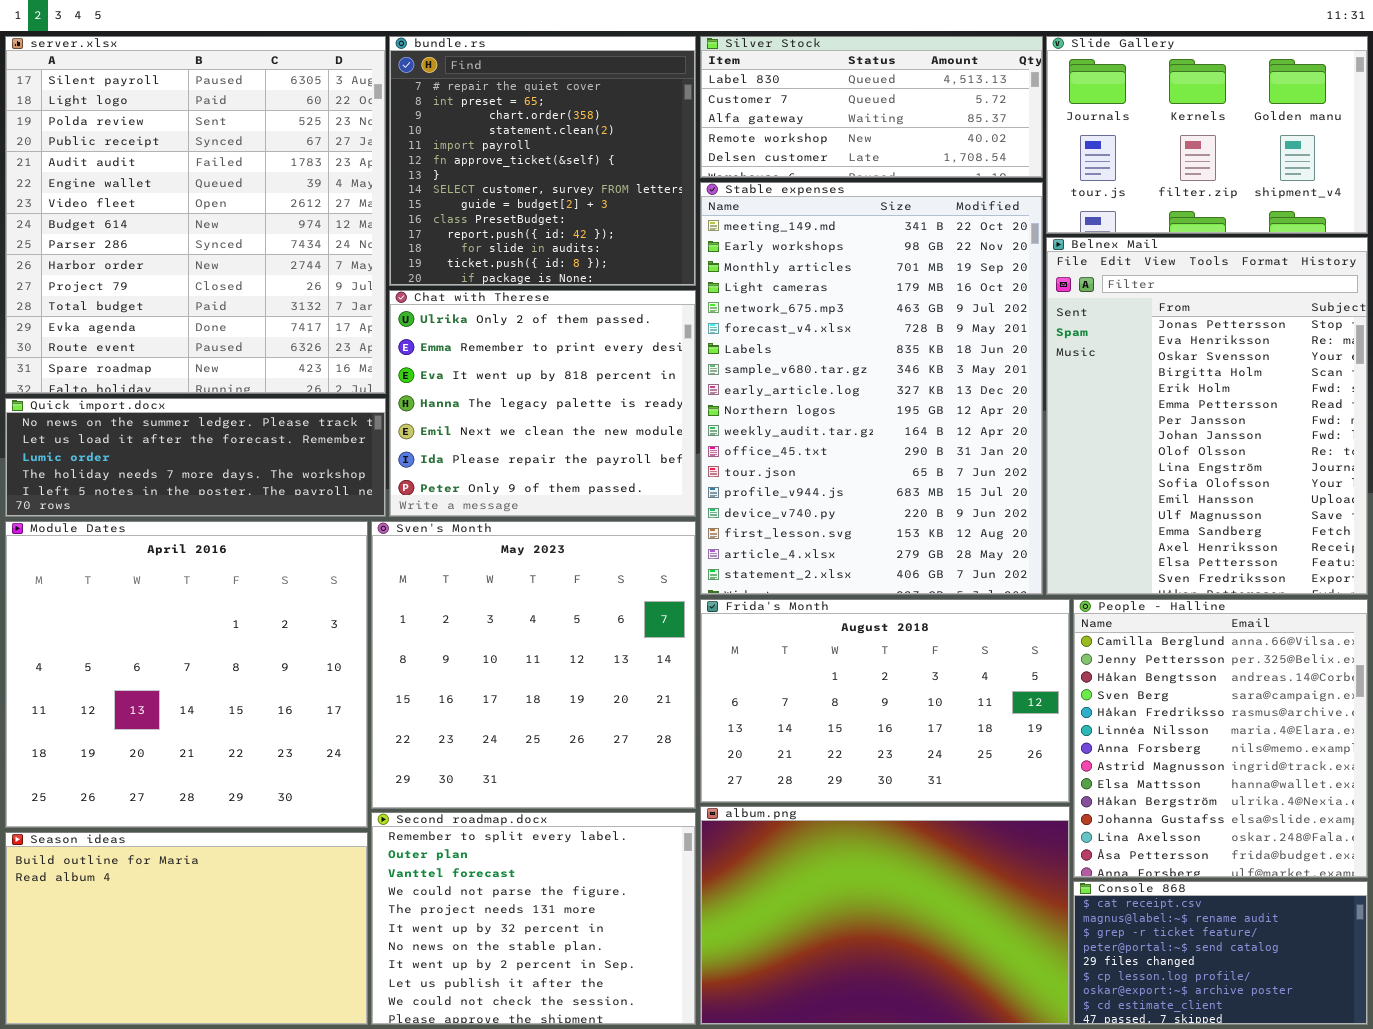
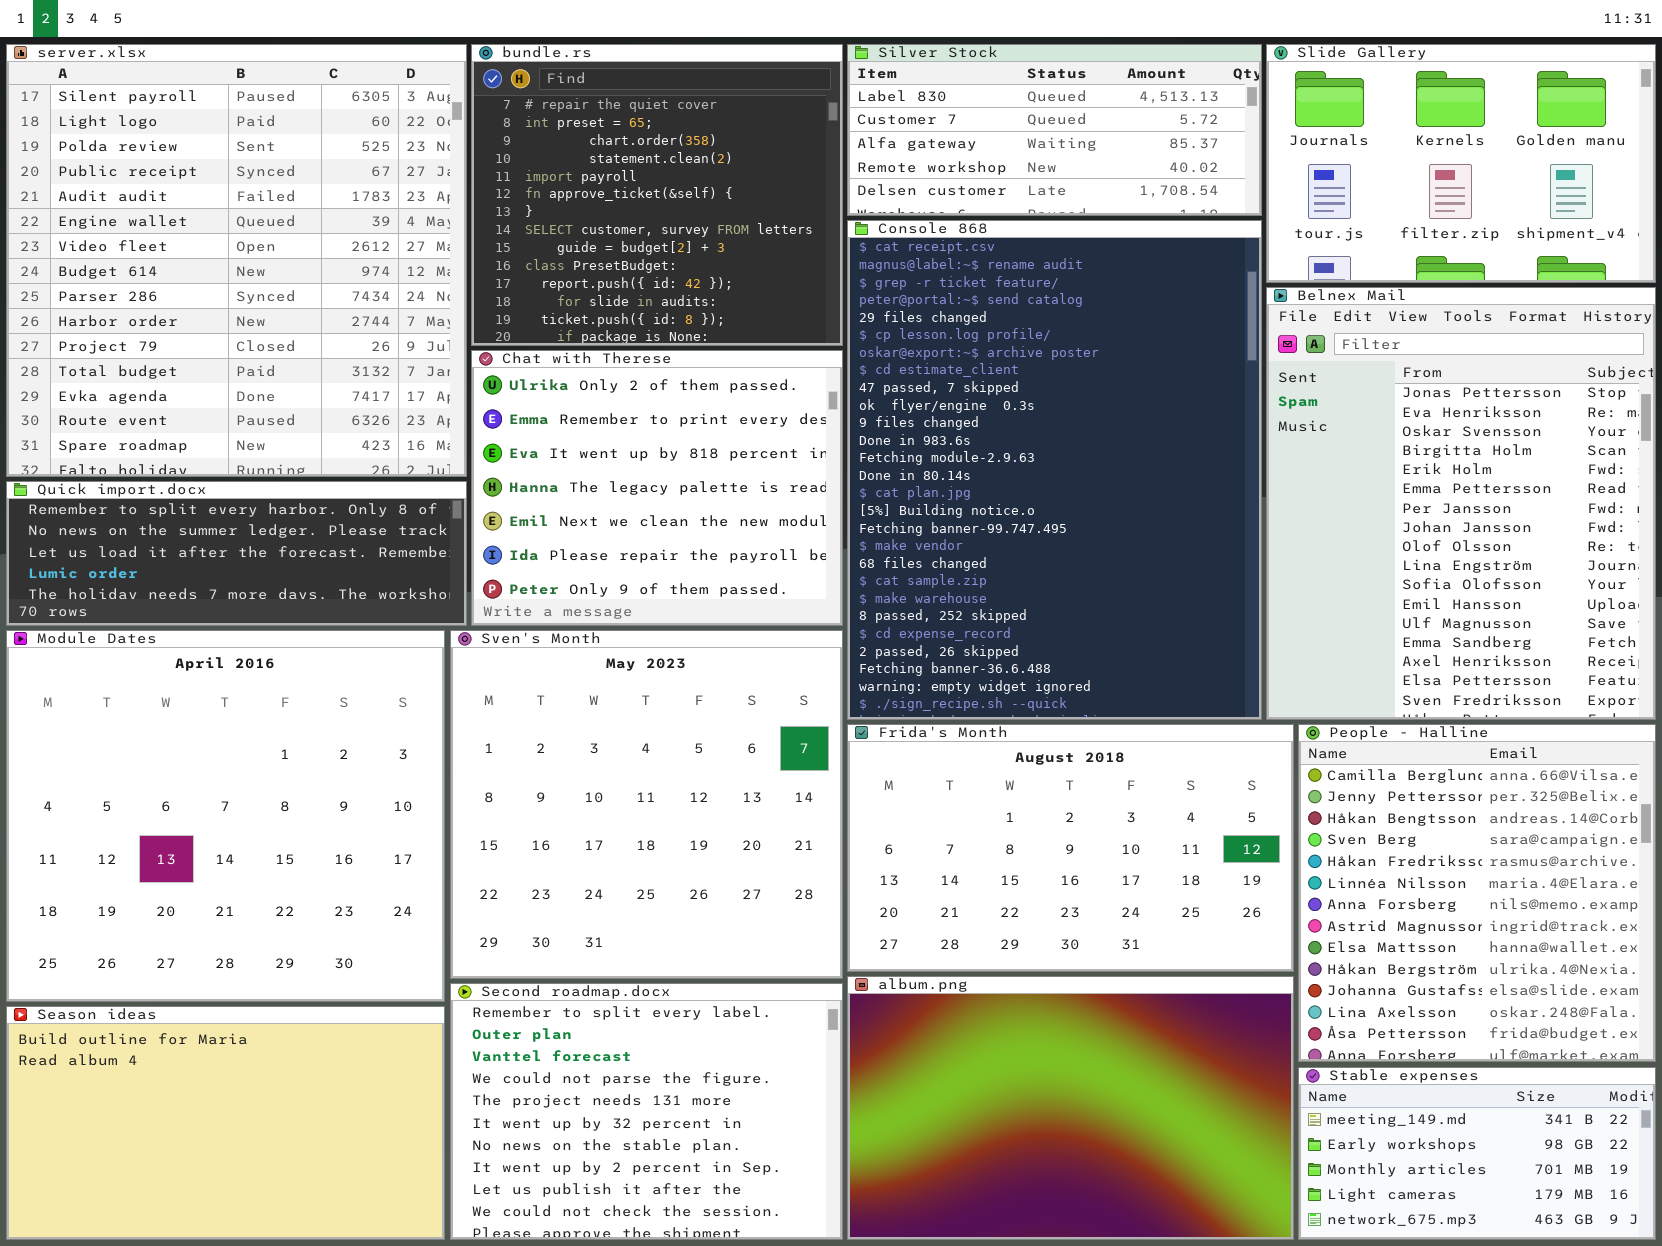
Stable expenses: [700,182,1043,595] -> [1298,1067,1656,1240], moved, resized
Quick import.docx: [5,398,386,517] -> [6,481,467,626], scrolled up 1 row
Console 868: [1073,881,1368,1025] -> [847,220,1262,720], moved, resized

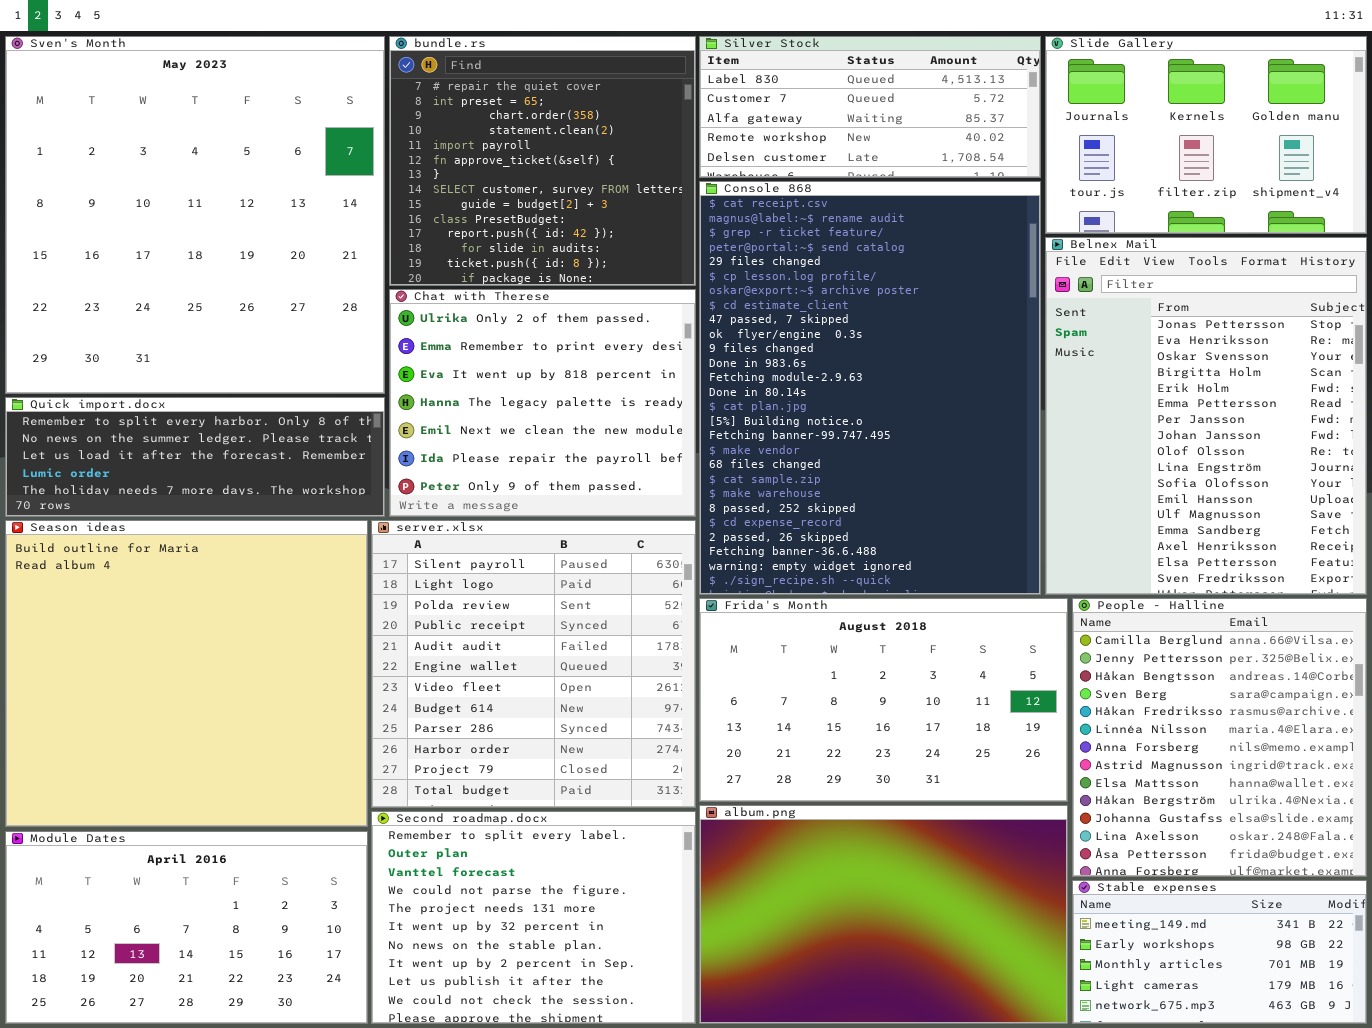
server.xlsx: [6,44,467,477] -> [371,520,696,808], moved, resized
Module Dates: [6,630,445,1002] -> [5,831,368,1024], moved, resized
Sven's Month: [450,630,843,979] -> [5,36,385,394], moved, resized
Season ideas: [6,1006,445,1240] -> [5,520,368,827], moved, resized

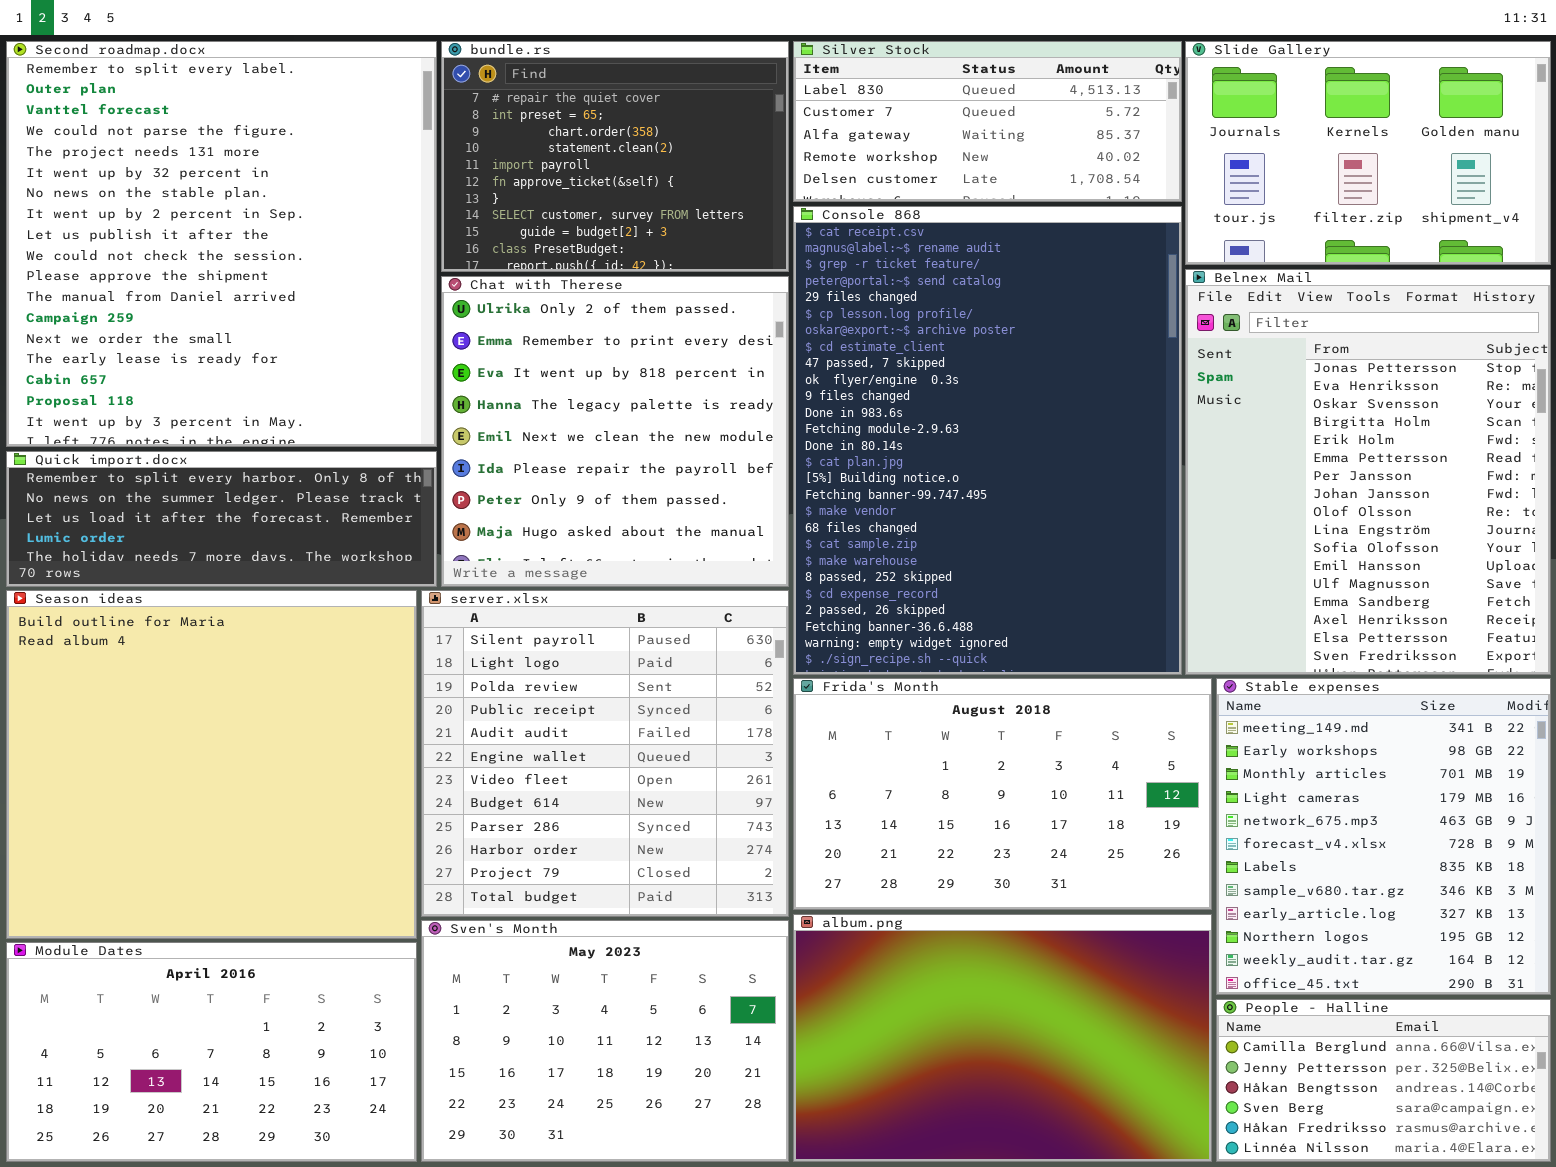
Sven's Month: [5,36,385,394] -> [421,920,789,1162], moved, resized
bundle.rs: [389,36,696,286] -> [441,41,789,272], resized
Chat with Therese: [389,289,696,517] -> [441,276,789,587], resized
People - Halline: [1072,598,1367,877] -> [1216,999,1551,1162], moved, resized
Second roadmap.docx: [371,811,696,1024] -> [6,41,437,447], moved, resized
Stable expenses: [1072,880,1367,1024] -> [1216,678,1551,995], moved, resized

